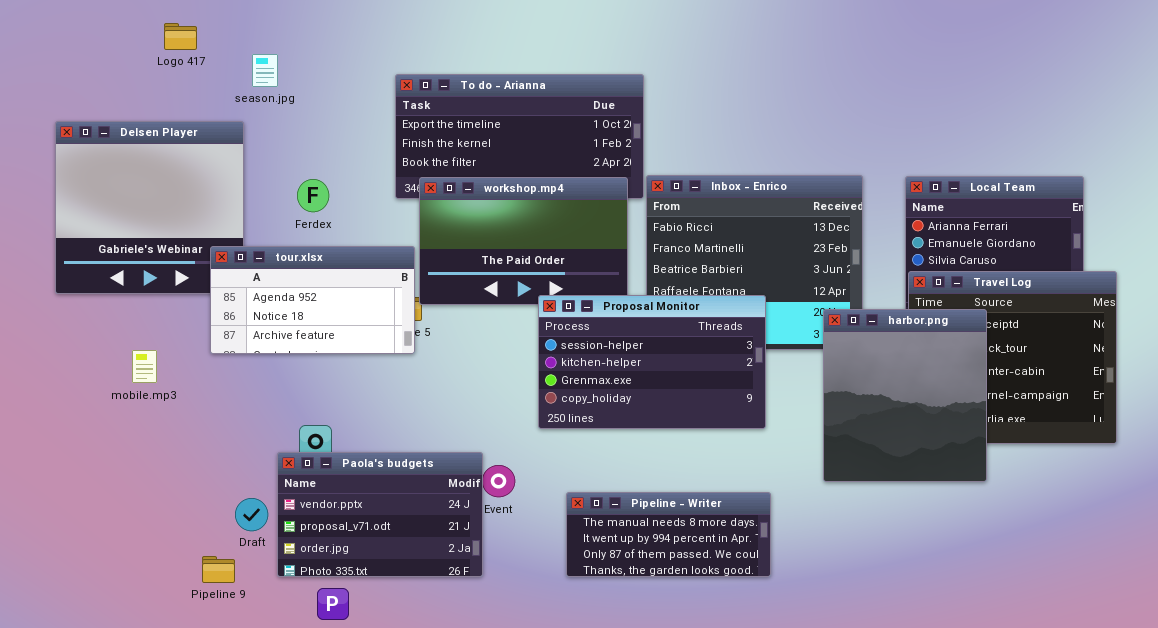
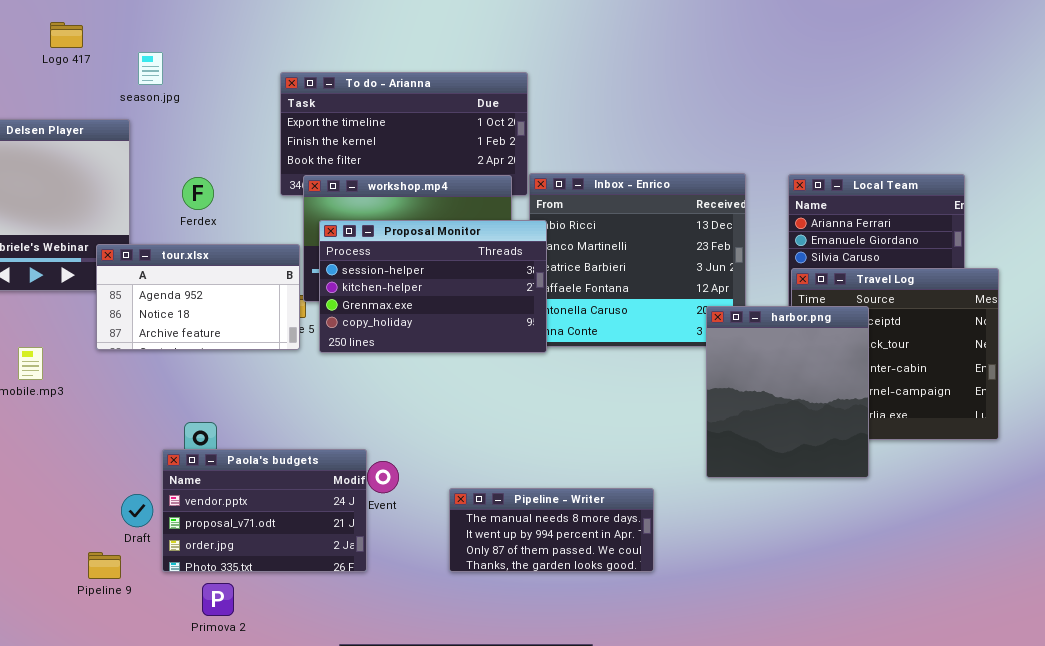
Proposal Monitor: [538,295,766,429] -> [319,220,547,353], moved

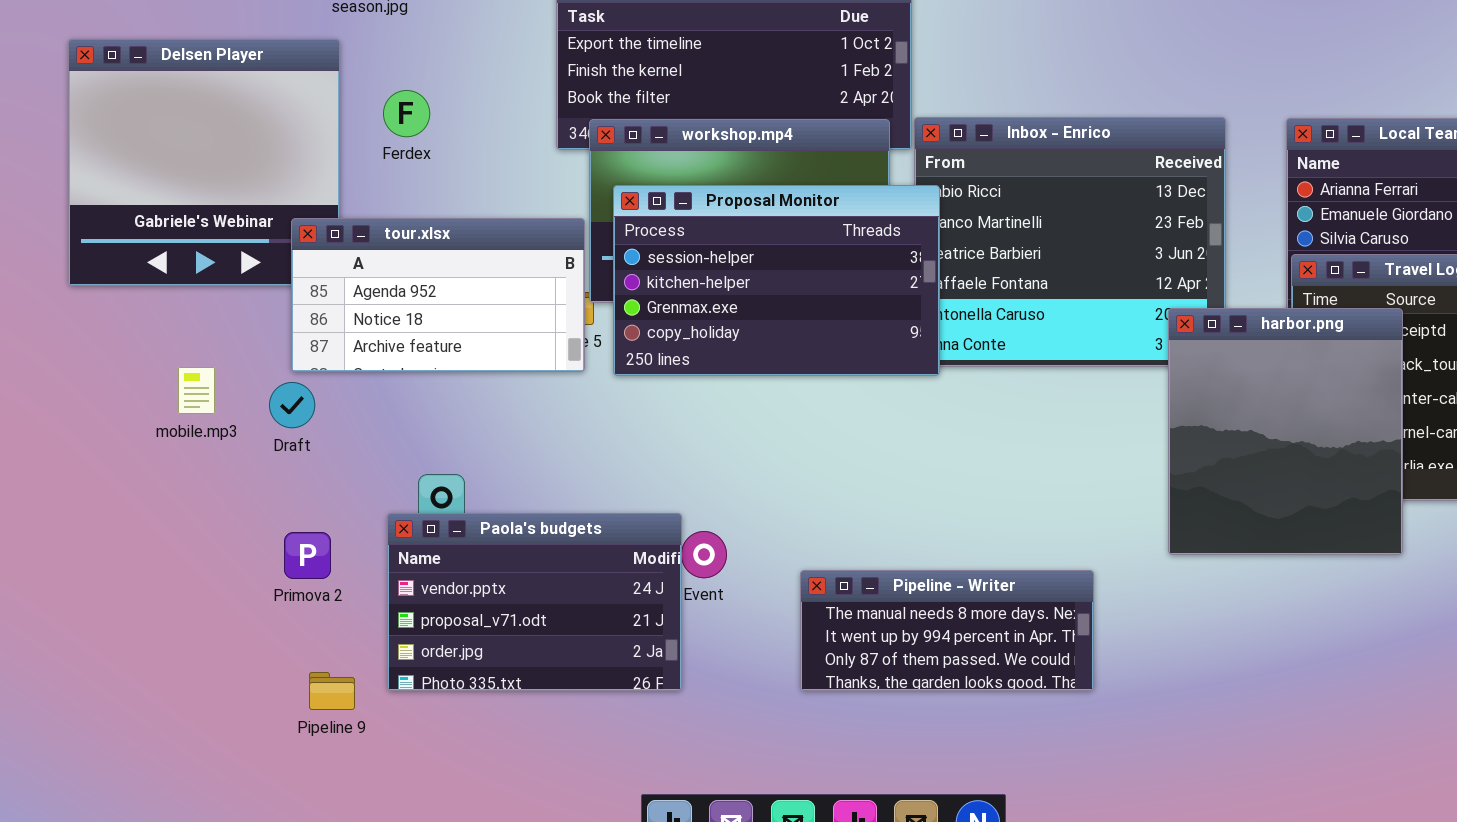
Ferdex: [182,177,214,210] -> [383,90,430,137], moved
Draft: [121,494,153,527] -> [269,382,315,428], moved
Pipeline 9: [88,552,121,579] -> [309,672,355,710], moved
Primova 2: [202,583,234,616] -> [284,532,331,579], moved

